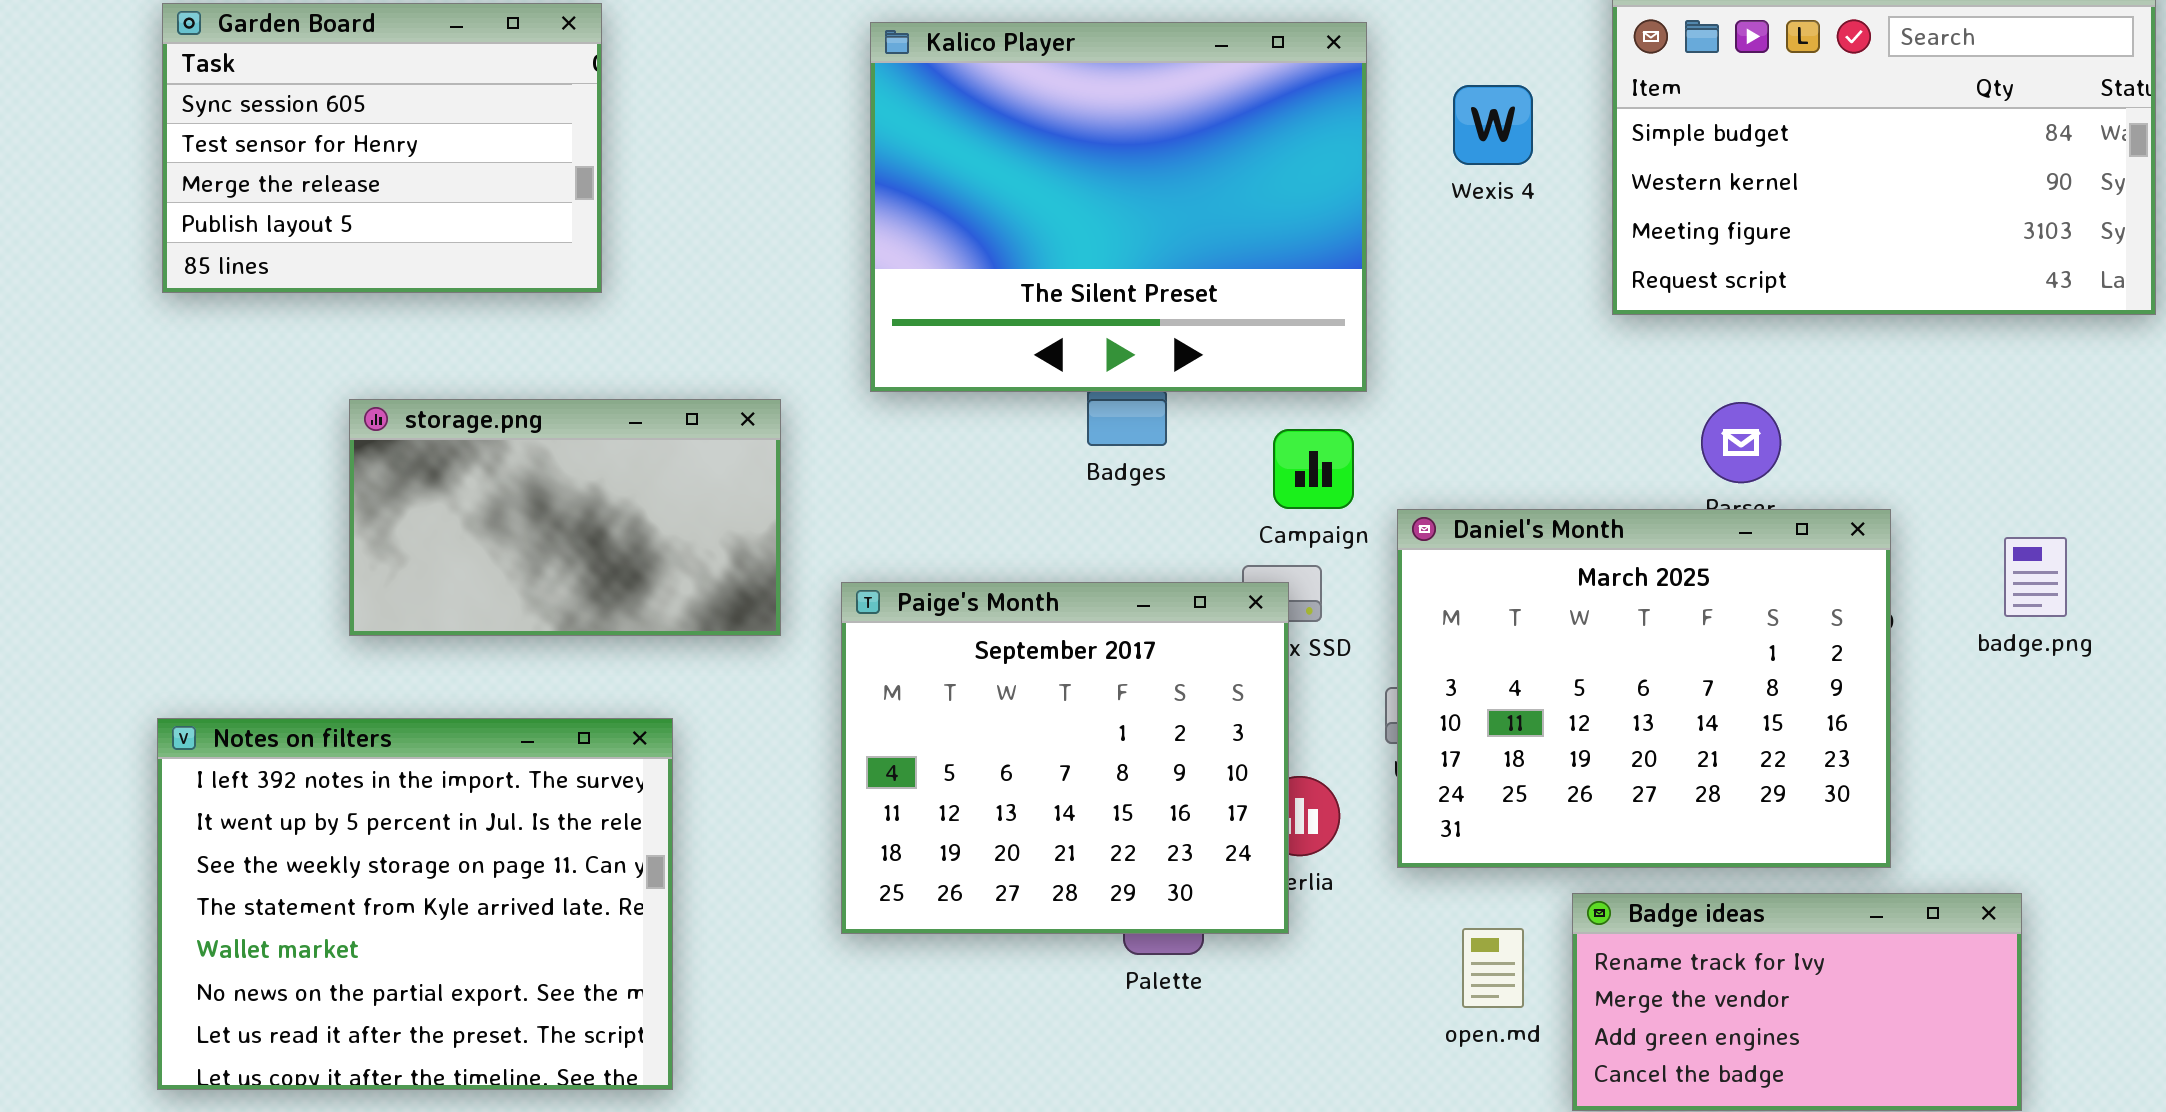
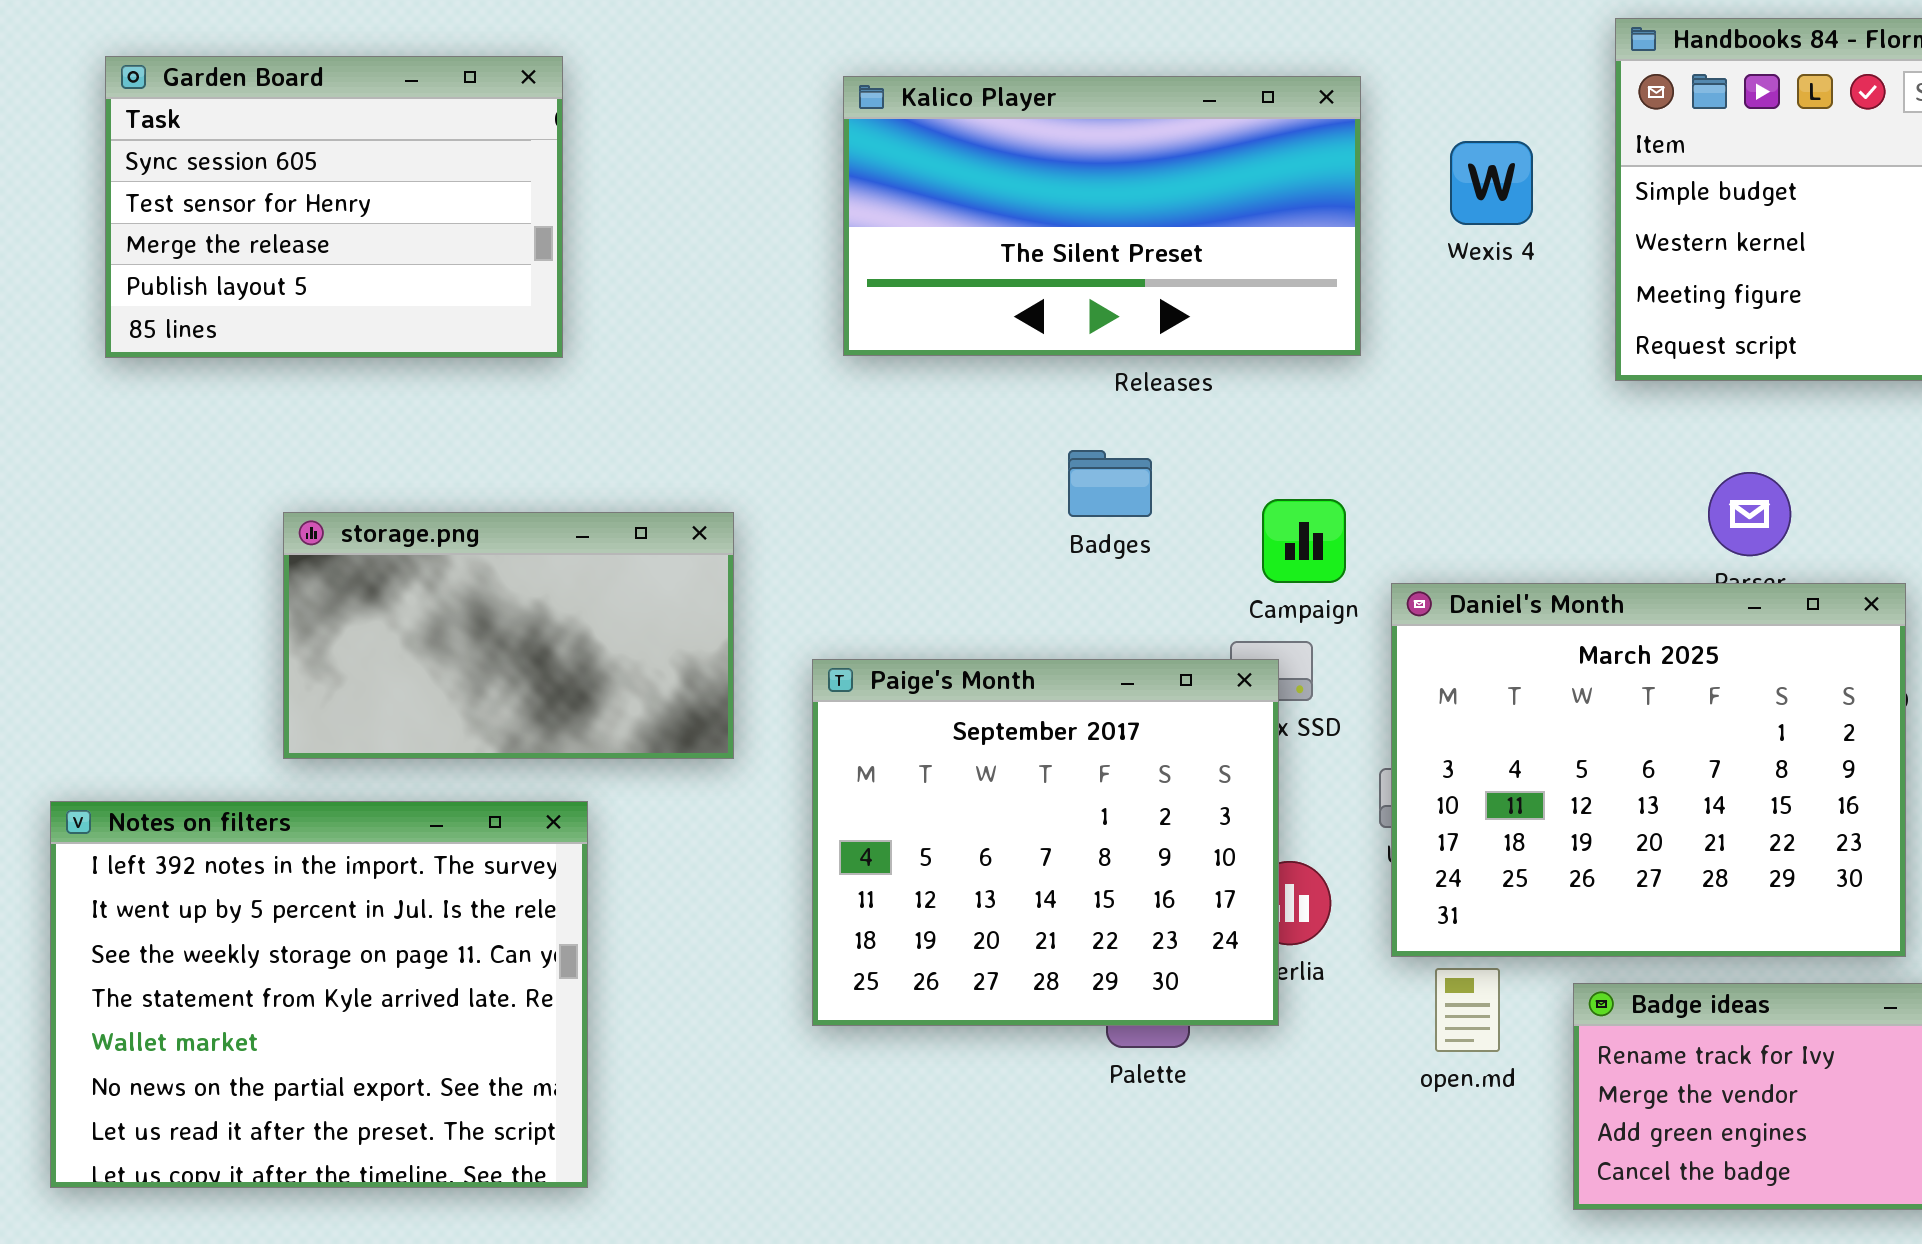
Kalico Player: [870,22,1367,392] -> [843,76,1361,356], resized
storage.png: [349,399,781,636] -> [283,512,734,759], moved
Notes on filters: [157,718,673,1090] -> [50,801,588,1188], moved
open.md: [1462,928,1524,1008] -> [1435,968,1500,1052], moved

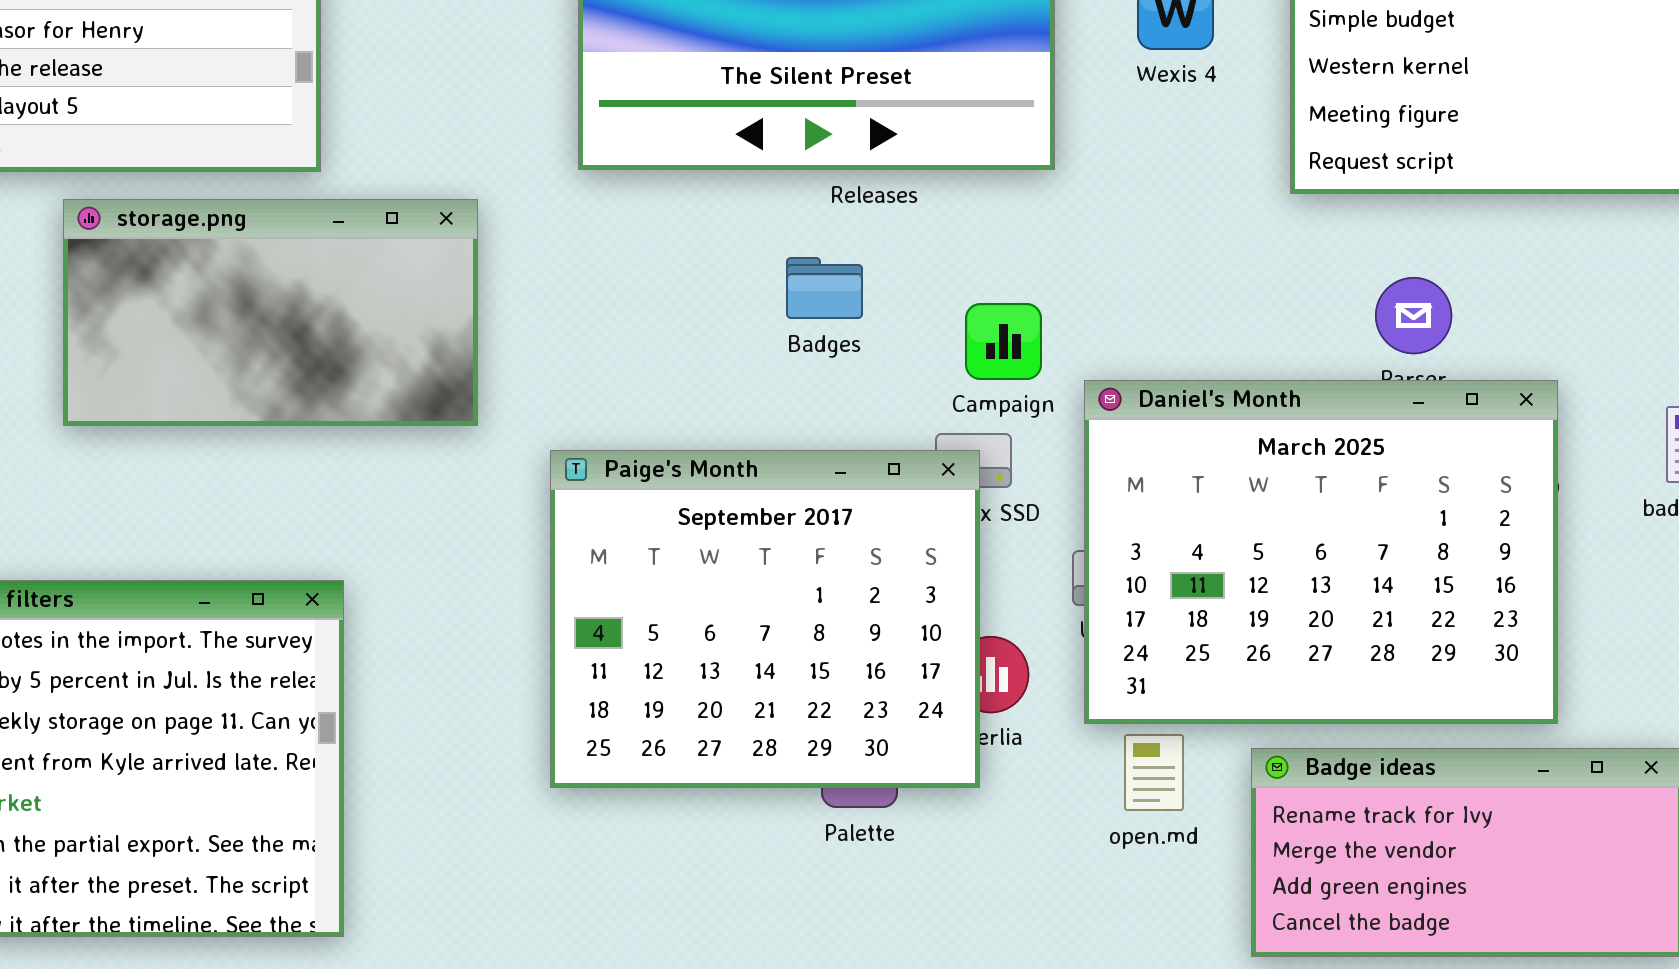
storage.png: [283,512,734,759] -> [63,199,478,426], moved

